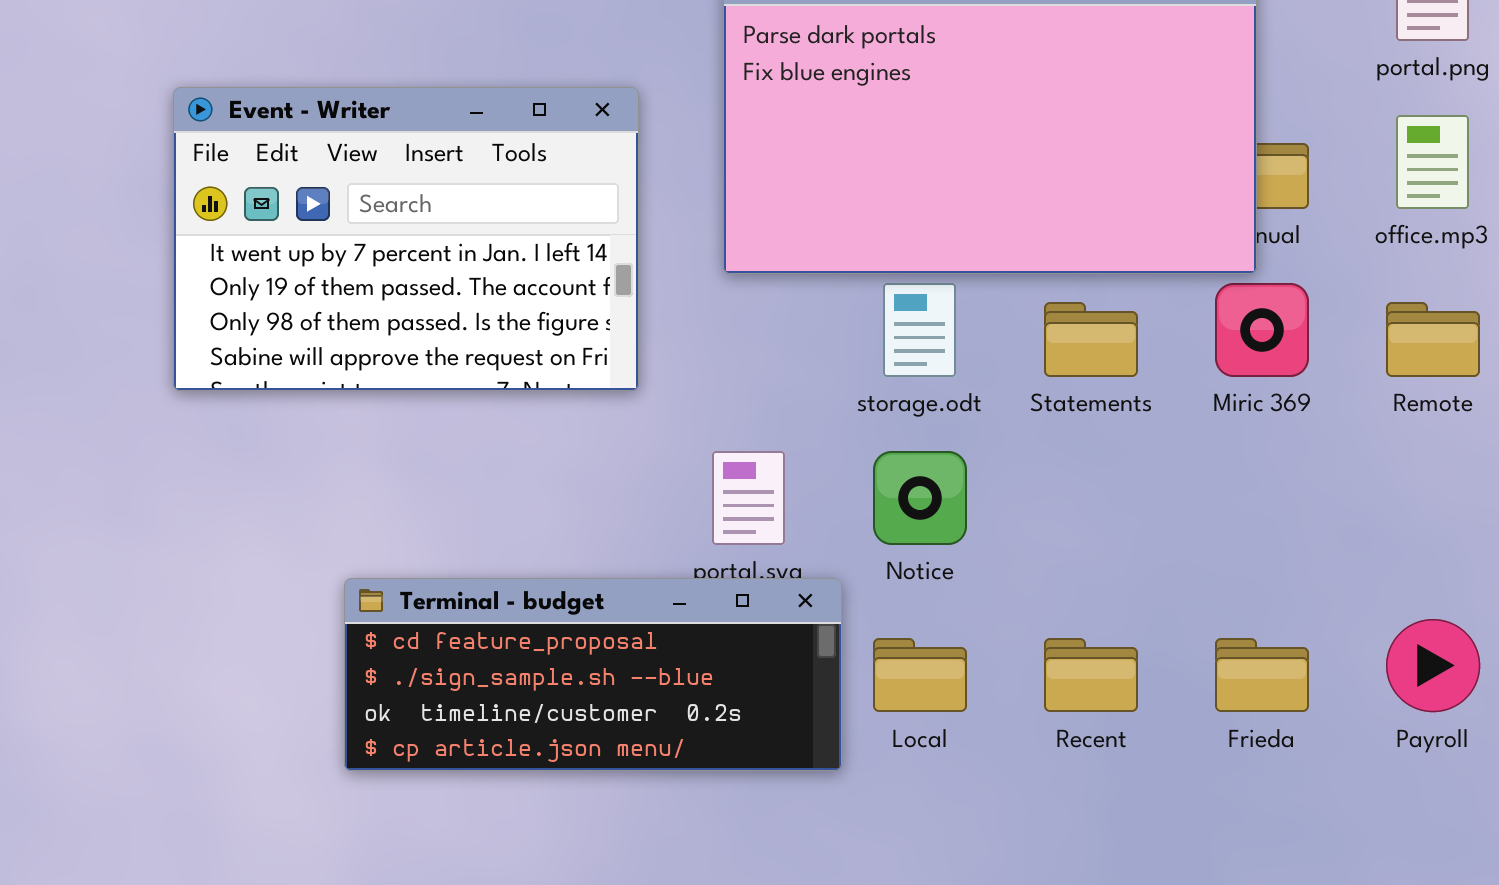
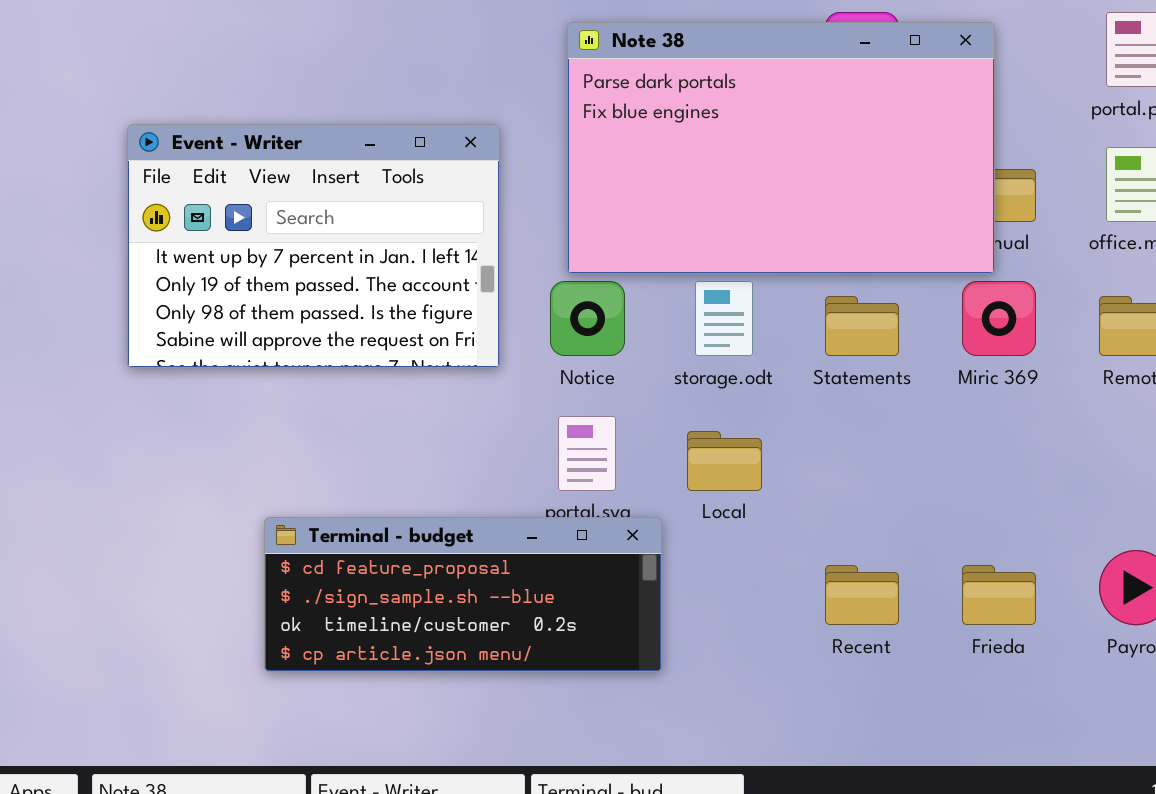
Notice: [873,451,967,545] -> [550,281,625,356], moved
Local: [873,638,967,712] -> [687,431,762,491], moved

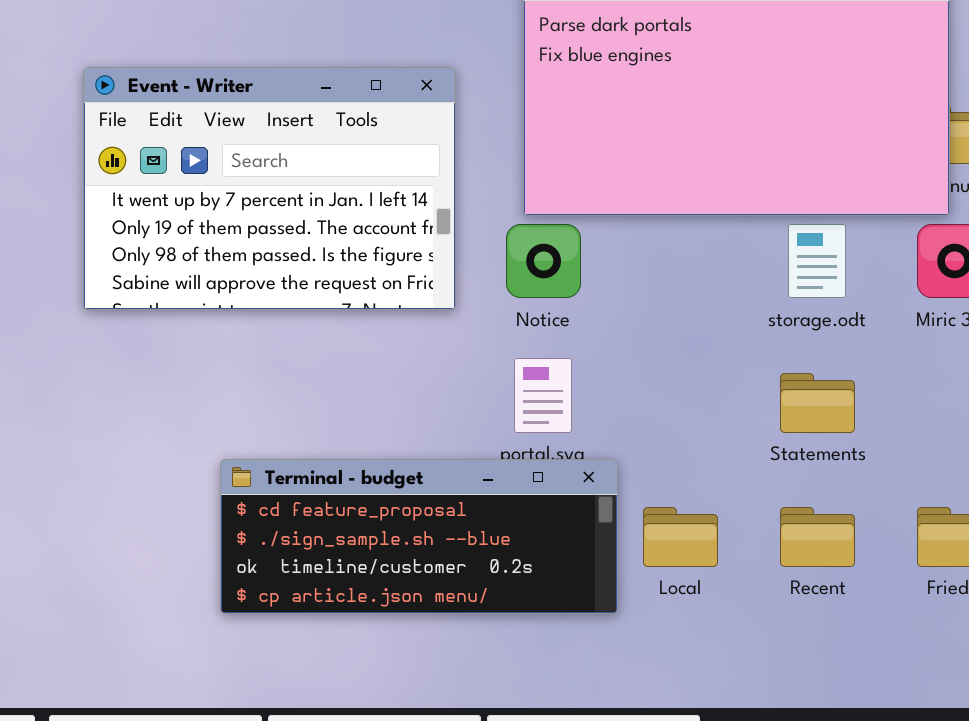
storage.odt: [695,281,753,356] -> [788,224,846,298], moved
Statements: [825,296,899,356] -> [780,373,855,433], moved
Local: [687,431,762,491] -> [643,507,718,567], moved

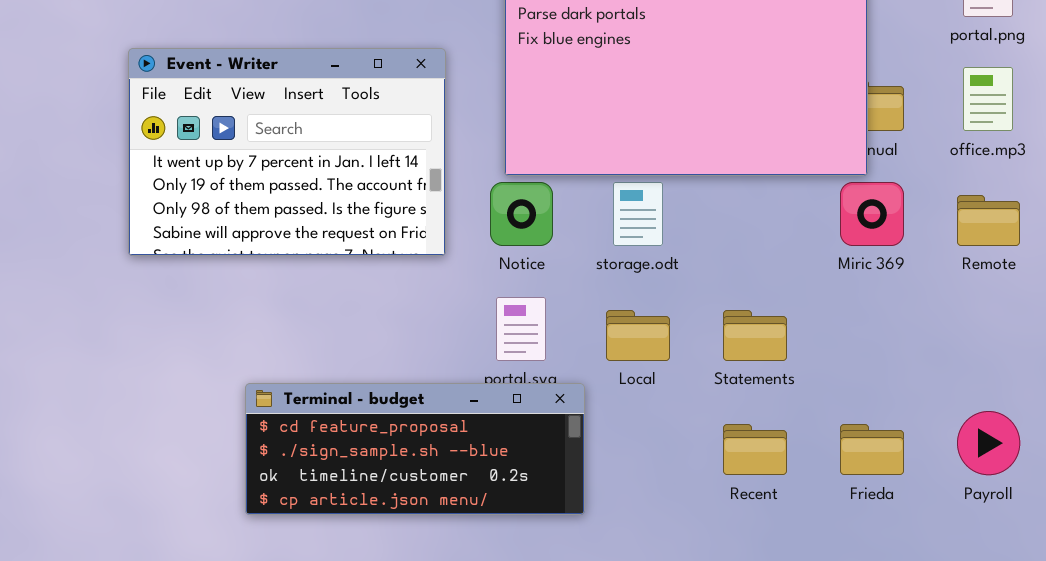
storage.odt: [788,224,846,298] -> [613,182,663,246], moved
Local: [643,507,718,567] -> [606,310,670,361], moved

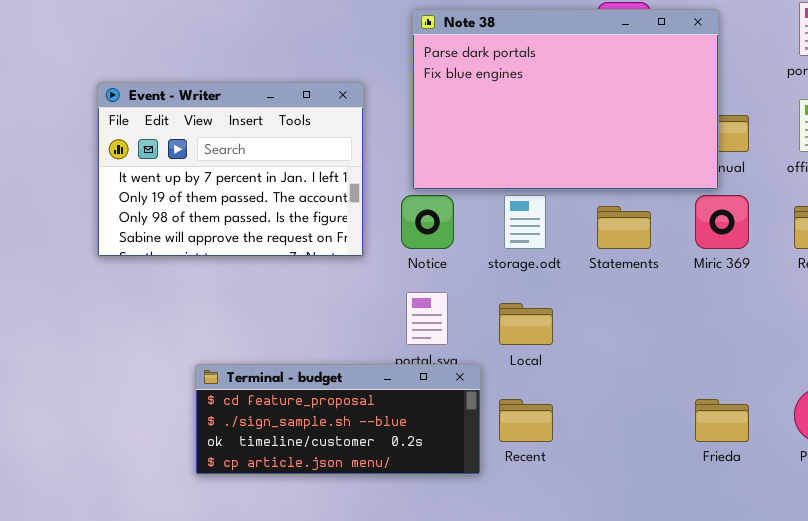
Statements: [723,310,787,361] -> [597,206,651,249], moved
Recent: [723,424,787,475] -> [499,399,553,442], moved

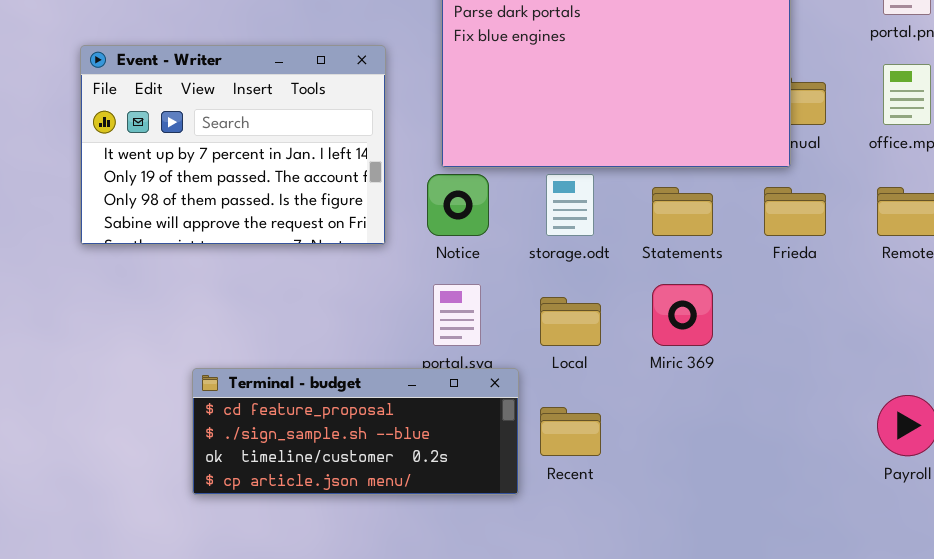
Miric 369: [695,195,749,249] -> [652,284,713,346], moved
Frieda: [695,399,749,442] -> [764,187,826,236], moved

